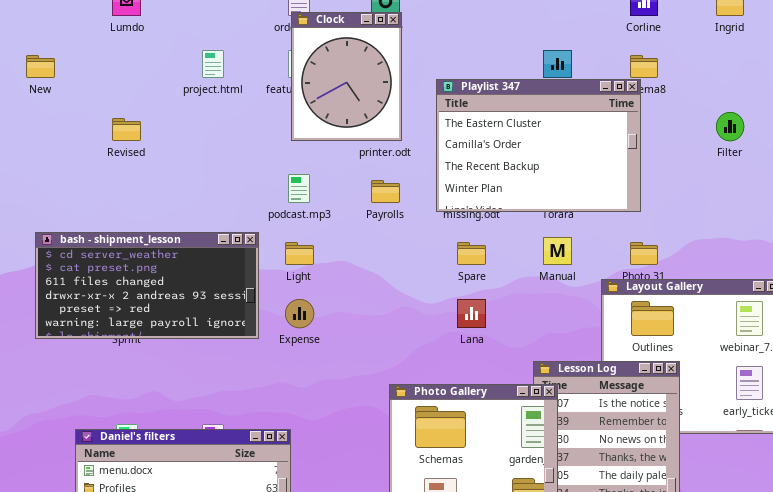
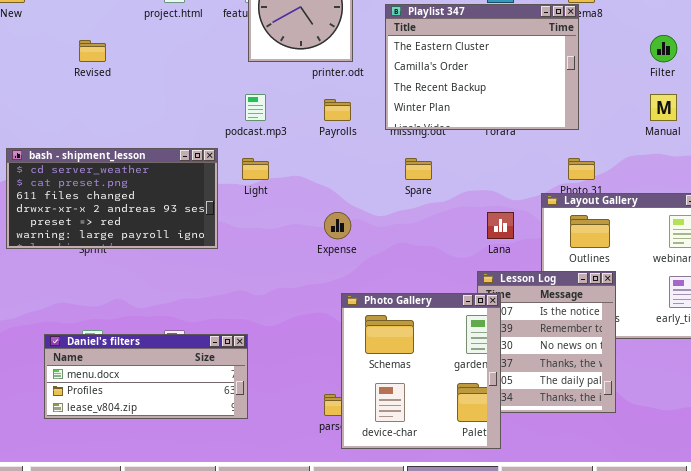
Manual: [543,237,572,265] -> [650,94,677,121], moved
Expense: [285,299,314,328] -> [324,212,351,239], moved
Lana: [457,299,486,328] -> [487,212,514,239], moved

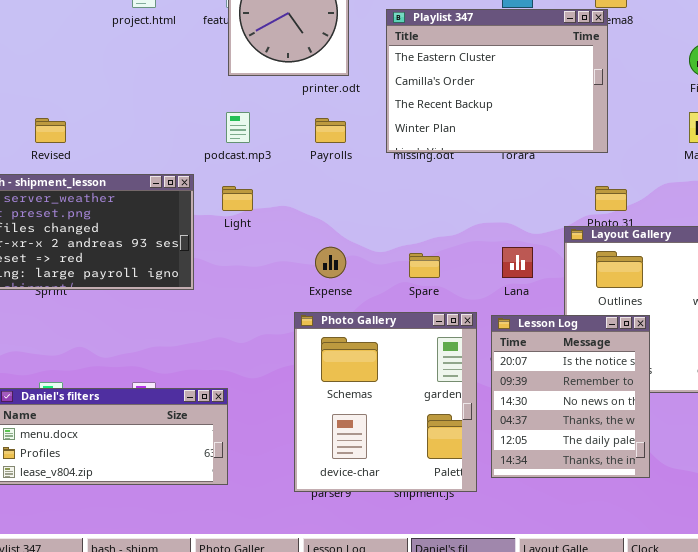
Revised: [79,40,106,62] -> [35,118,66,143], moved
Spare: [405,158,432,180] -> [409,253,440,278], moved
Photo Gallery: [341,293,501,449] -> [294,312,477,492], moved

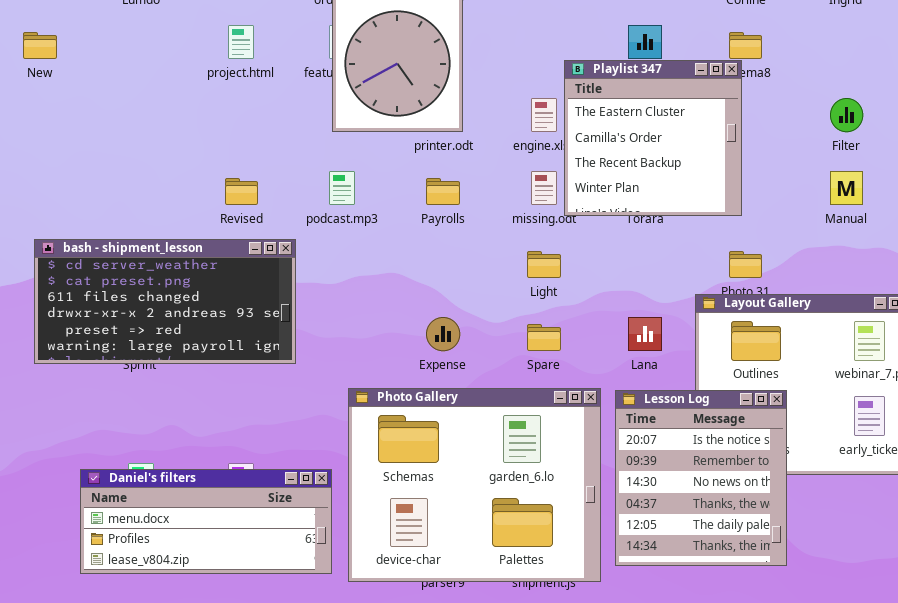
Playlist 347: [386,9,608,153] -> [564,60,742,216], resized
Revised: [35,118,66,143] -> [225,178,258,205], moved
Light: [222,186,253,211] -> [527,251,561,278], moved
Photo Gallery: [294,312,477,492] -> [348,388,601,582], resized

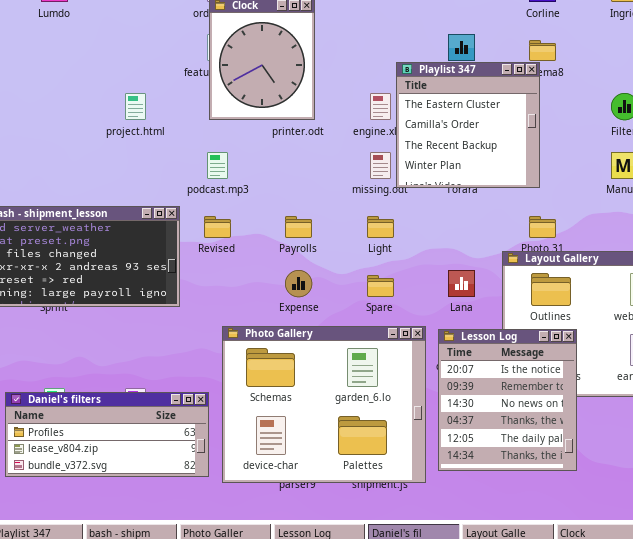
project.html: [228,25,254,59] -> [125,93,146,120], moved
Revised: [225,178,258,205] -> [204,216,231,238], moved
Payrolls: [426,178,460,205] -> [285,216,312,238], moved
Daniel's filters: [80,469,332,574] -> [5,392,209,477], scrolled down 1 row

